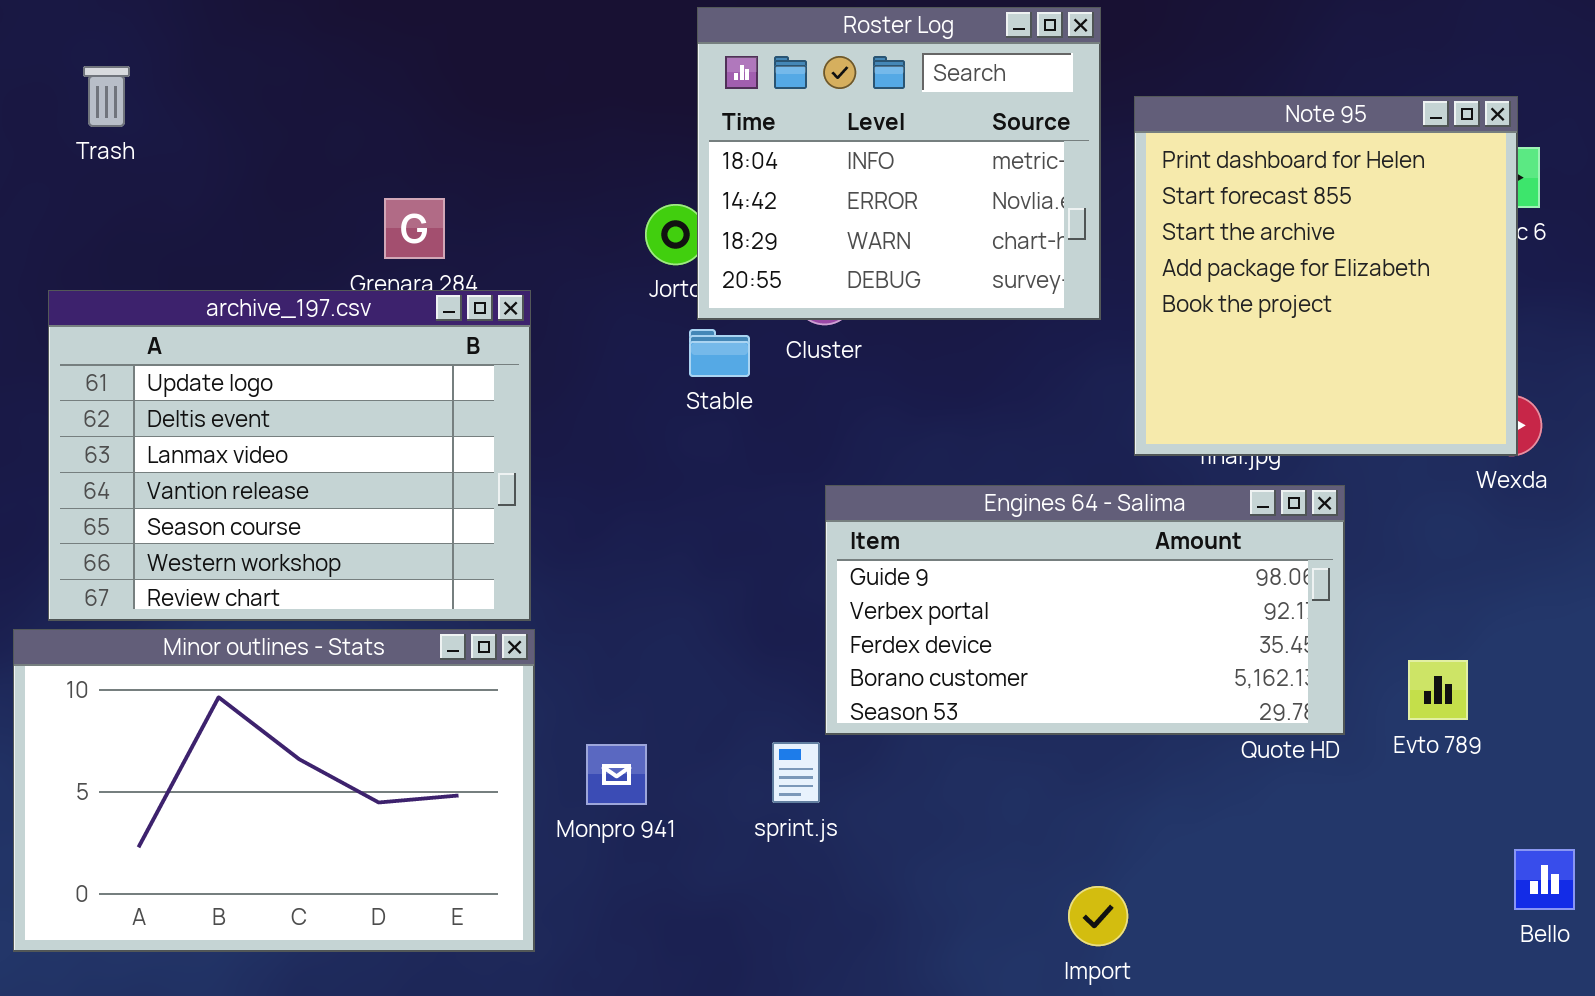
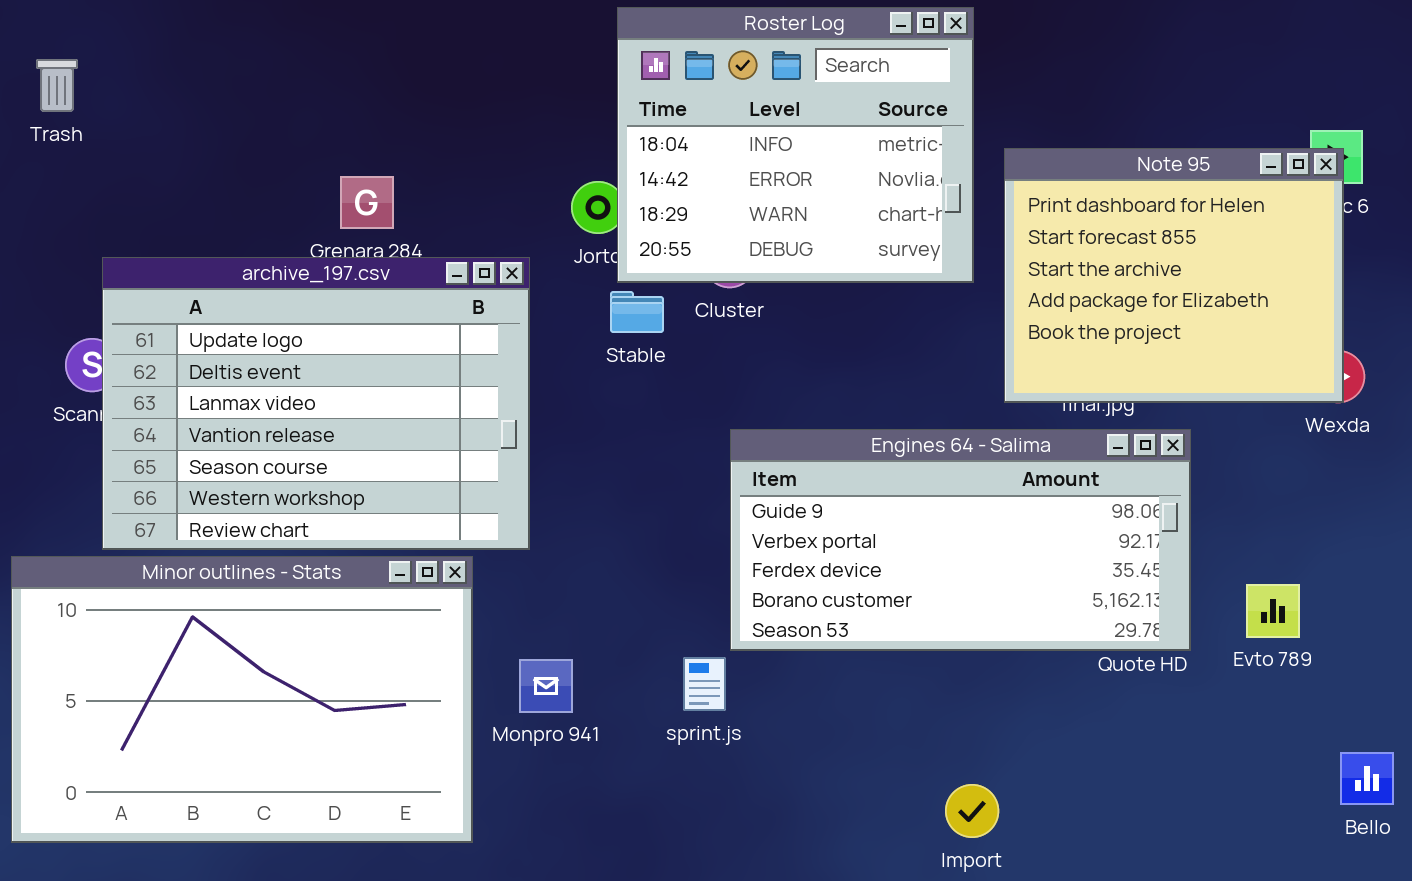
Trash: [83,66,130,127] -> [36,59,78,112], moved
Note 95: [1134,96,1518,456] -> [1004,148,1344,403], resized
archive_197.csv: [48,290,531,621] -> [102,257,530,550], moved

